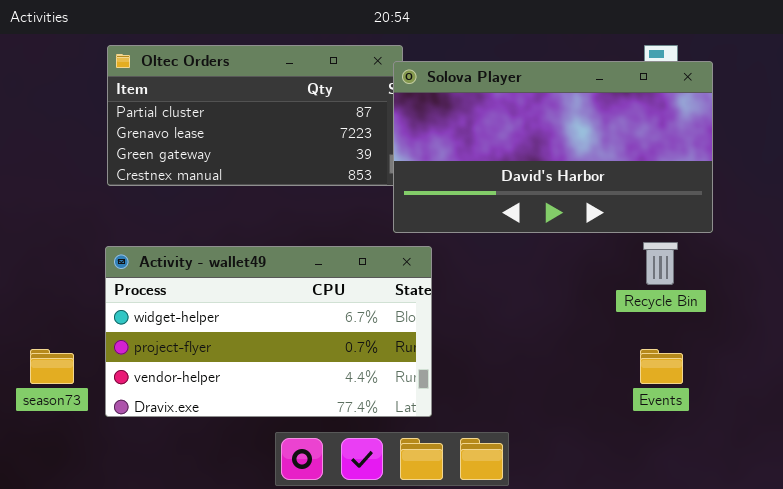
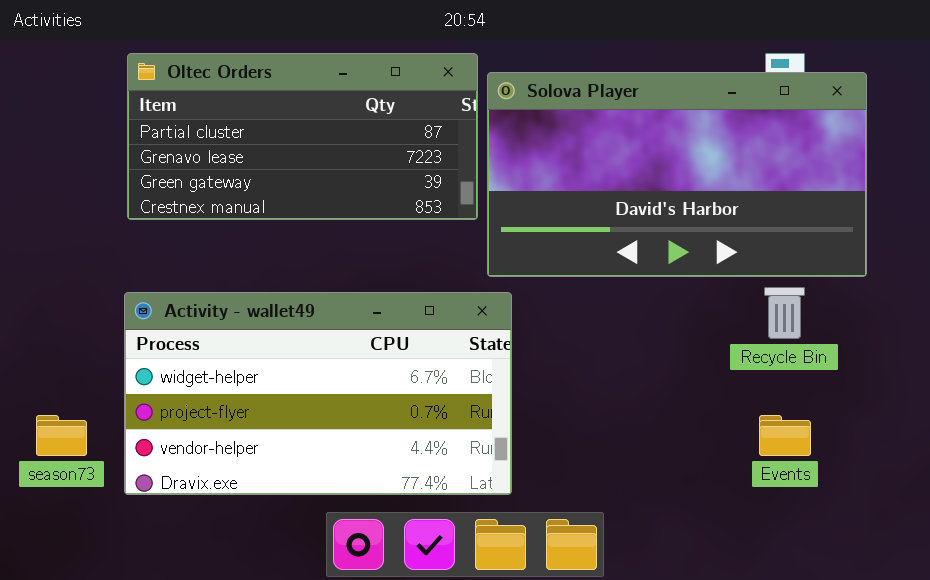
Solova Player: [393,61,713,233] -> [487,72,867,277], moved

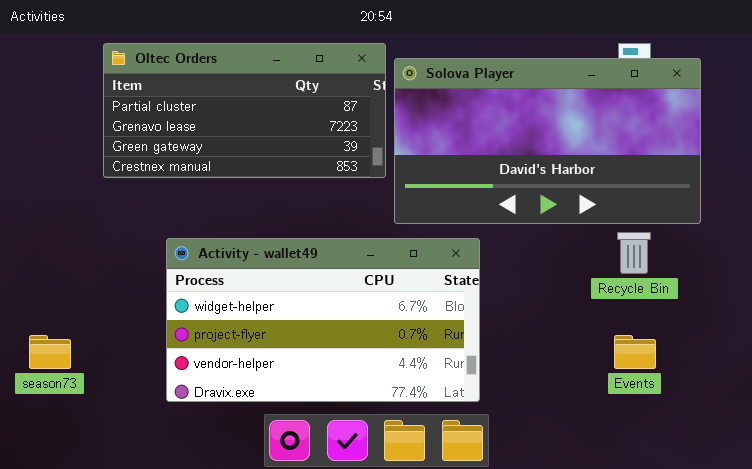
Activity - wallet49: [124,292,512,495] -> [166,238,480,402], moved

